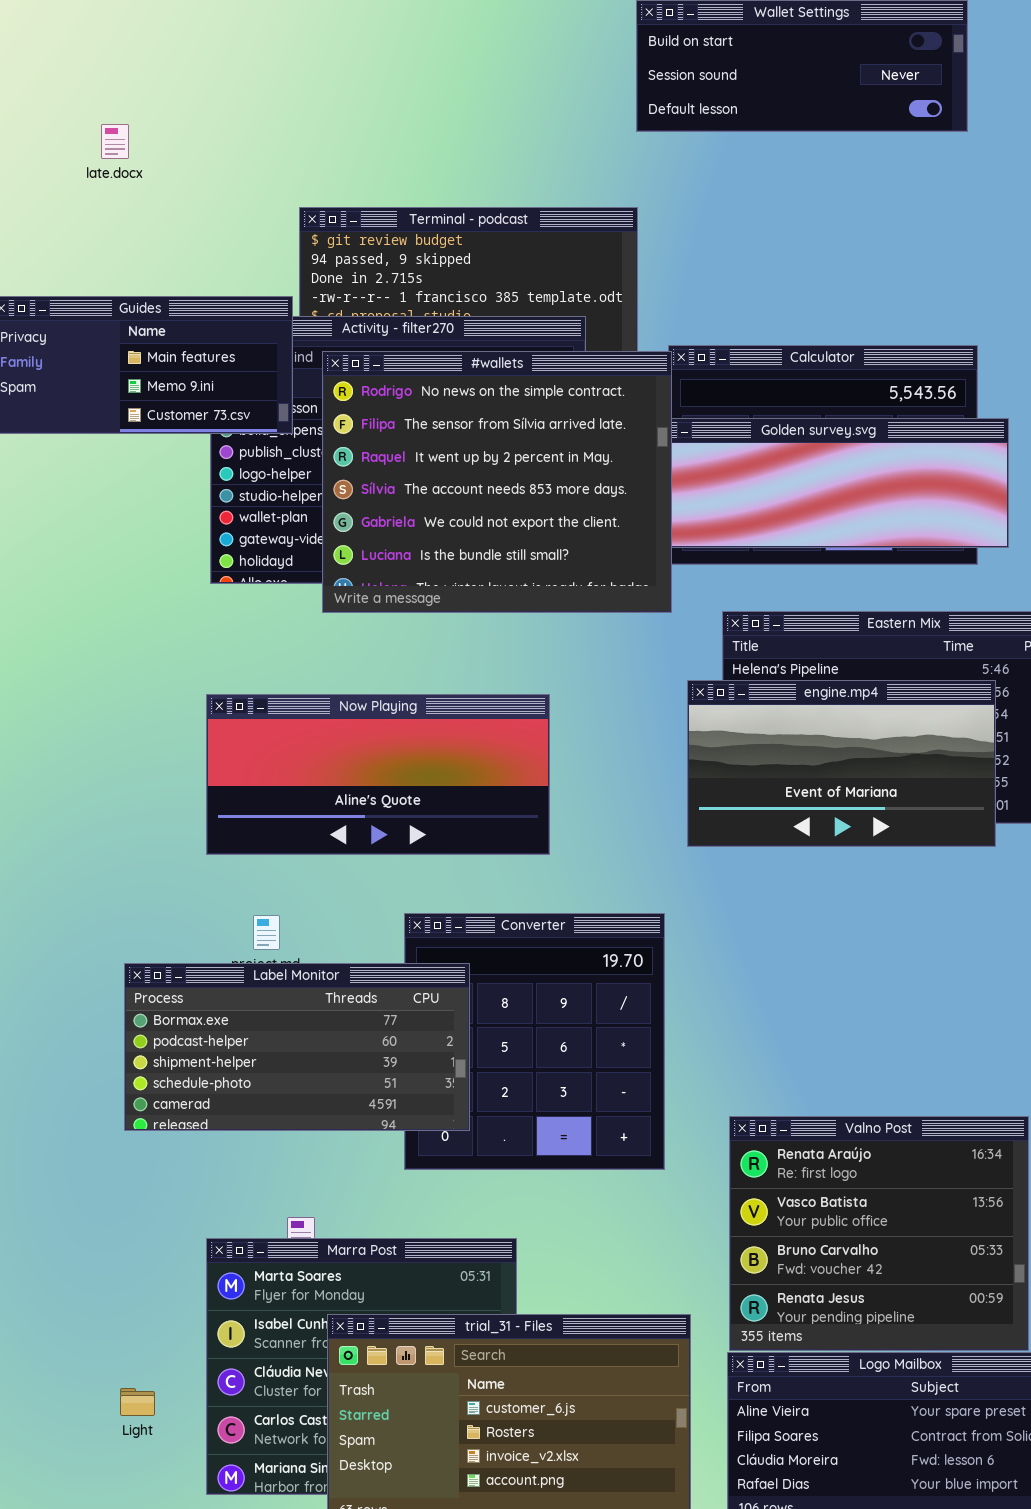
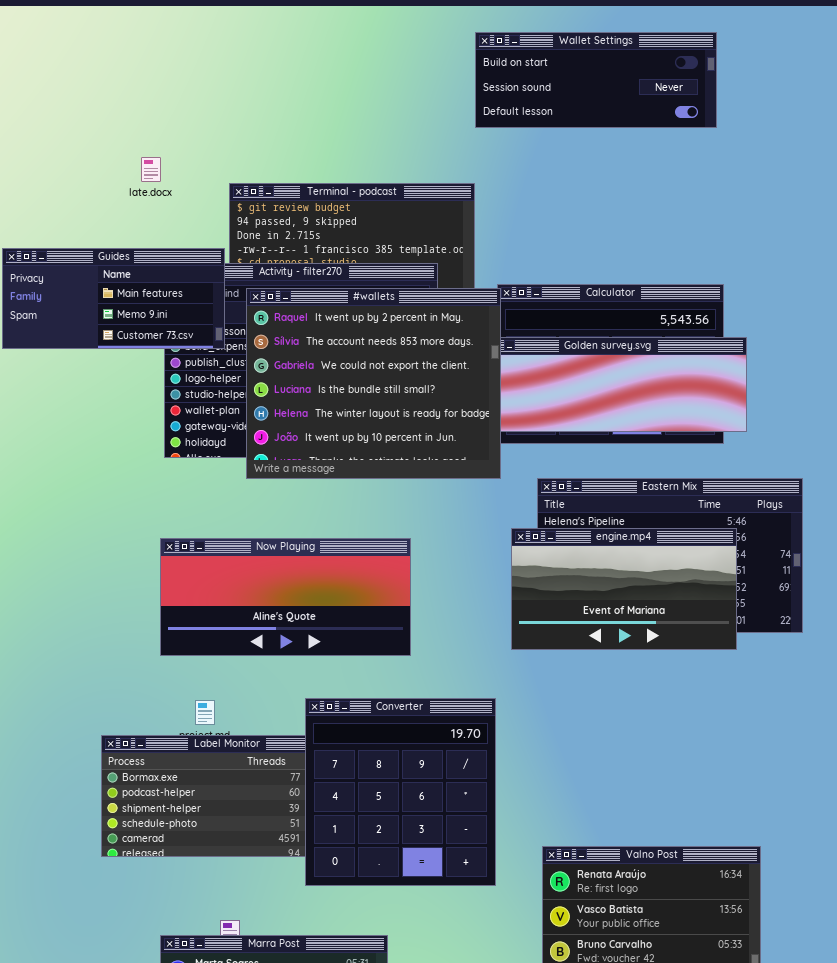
late.docx: [101,124,129,159] -> [141,157,161,182], moved
#wallets: [322,351,672,613] -> [246,288,501,479], scrolled down 2 rows
Converter: [404,913,665,1170] -> [305,698,496,886], raised

